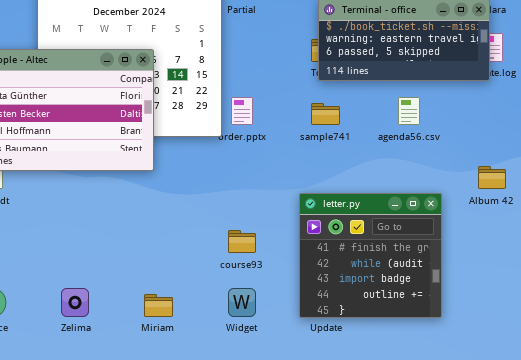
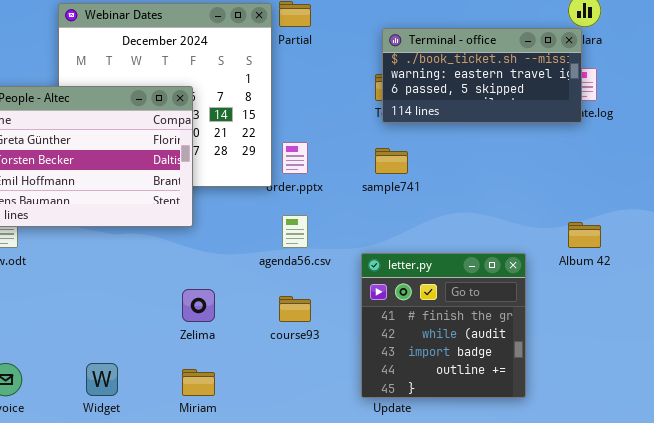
agenda56.csv: [398,97,420,125] -> [282,215,308,248], moved
Zelima: [61,288,89,317] -> [182,289,215,322], moved
Widget: [228,288,256,317] -> [86,363,118,396], moved

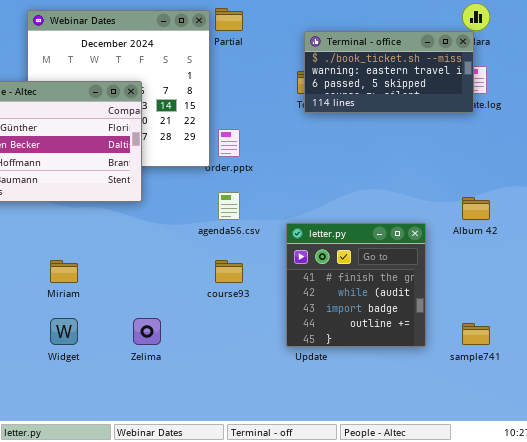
sample741: [375,148,408,174] -> [462,323,490,345], moved
Zelima: [182,289,215,322] -> [133,318,161,345], moved
Miriam: [182,369,215,396] -> [50,260,78,283], moved

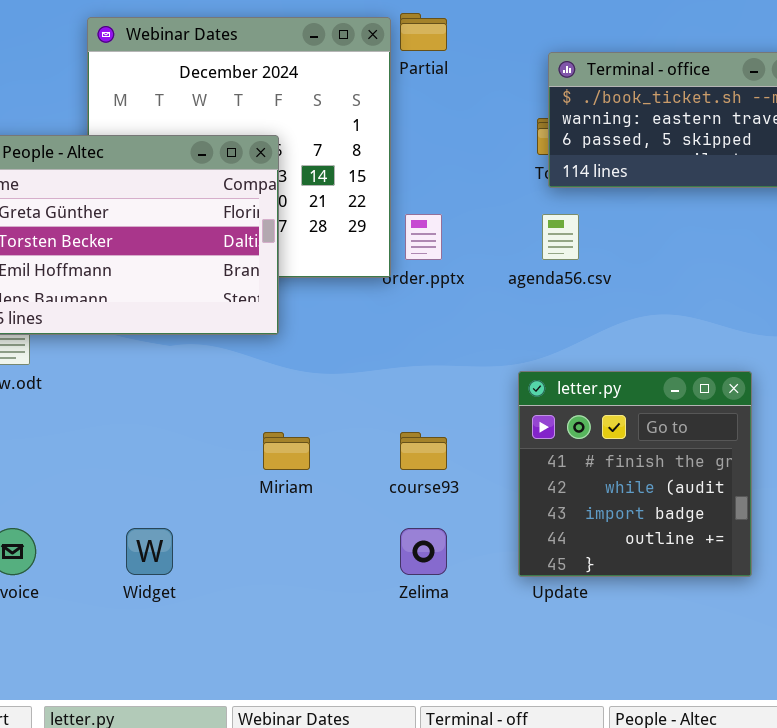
agenda56.csv: [218,192,240,220] -> [542,214,579,260], moved
Miriam: [50,260,78,283] -> [263,432,310,470], moved
Zelima: [133,318,161,345] -> [400,528,447,575], moved

